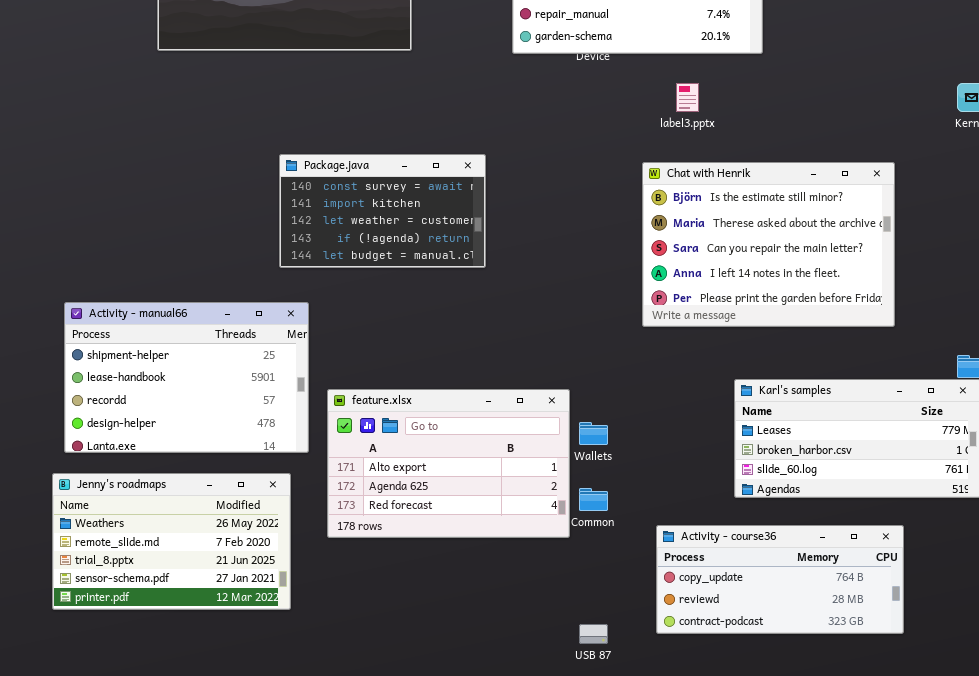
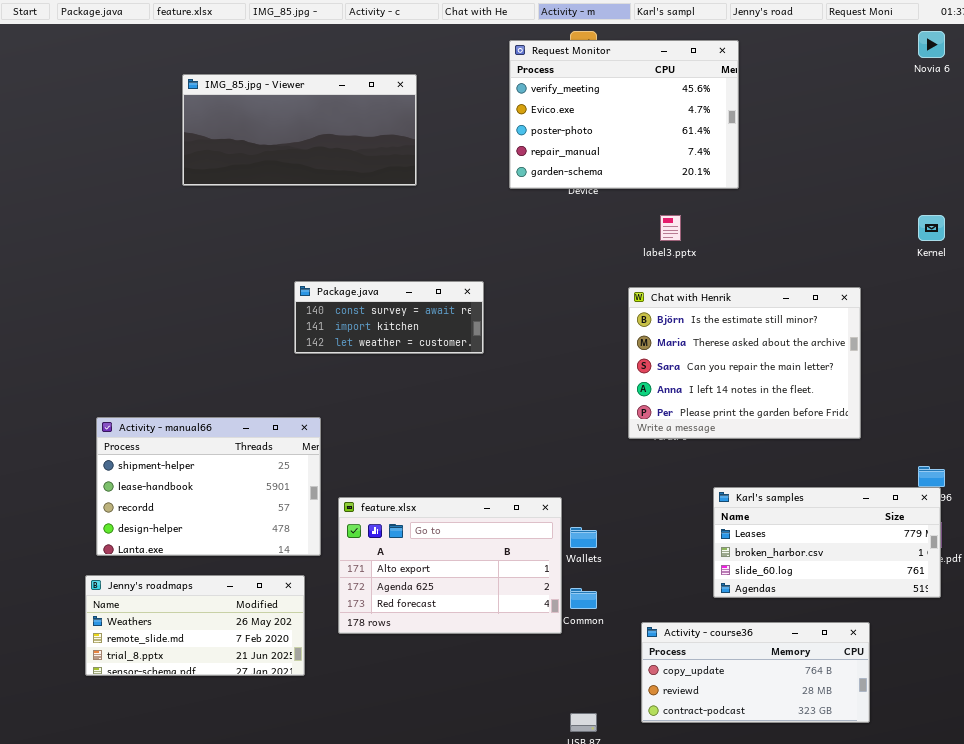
Package.java: [279,154,486,268] -> [294,281,484,354], resized
Jenny's roadmaps: [52,473,291,610] -> [85,575,305,676], resized

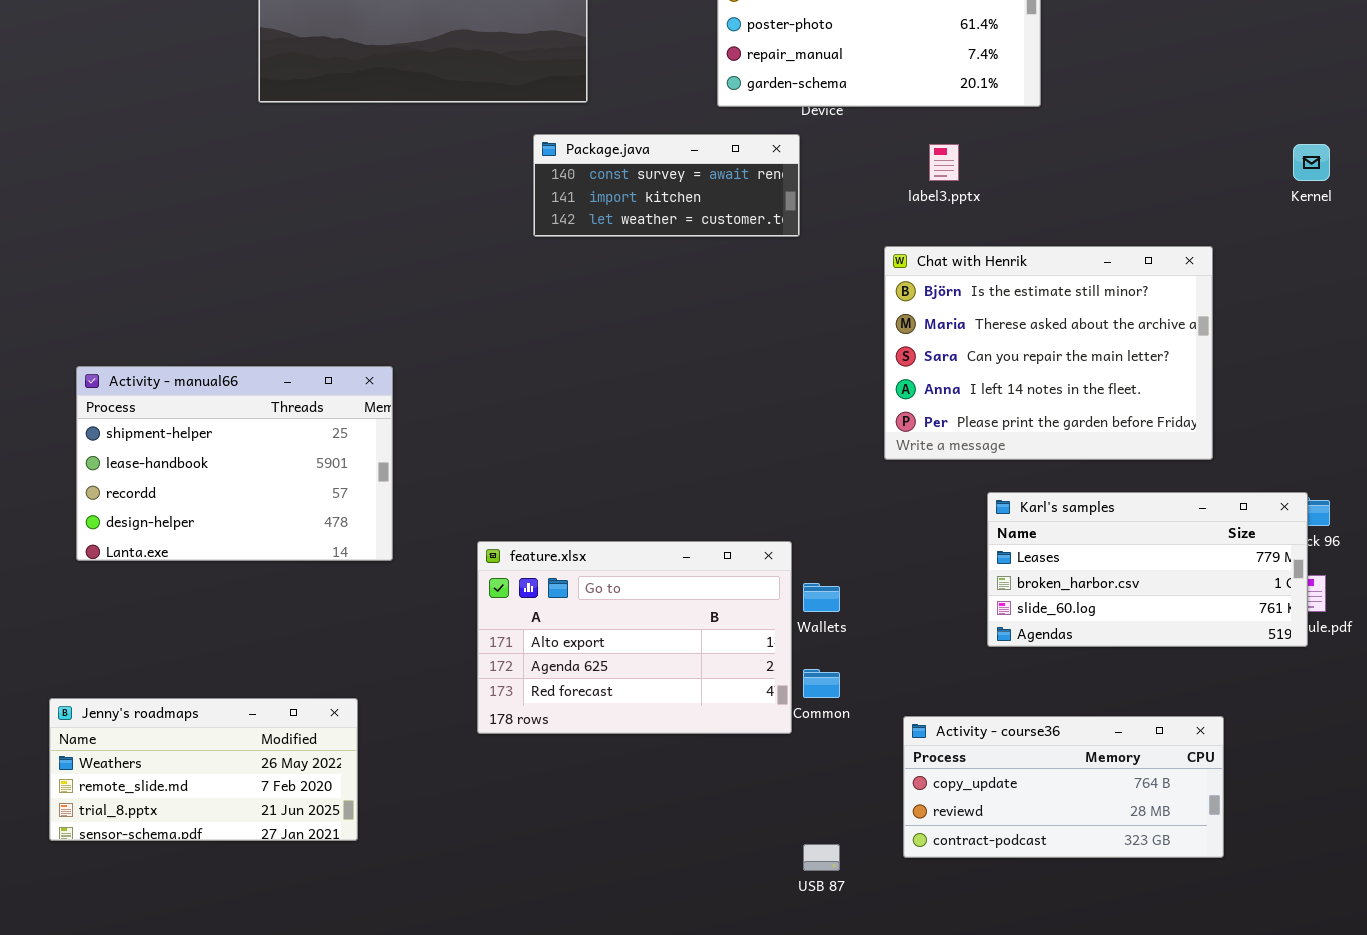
Package.java: [294,281,484,354] -> [533,134,800,237], moved
Activity - manual66: [96,417,321,556] -> [76,366,393,561], moved
Karl's samples: [713,487,941,598] -> [987,492,1308,647], moved
Jenny's roadmaps: [85,575,305,676] -> [49,698,358,841], moved

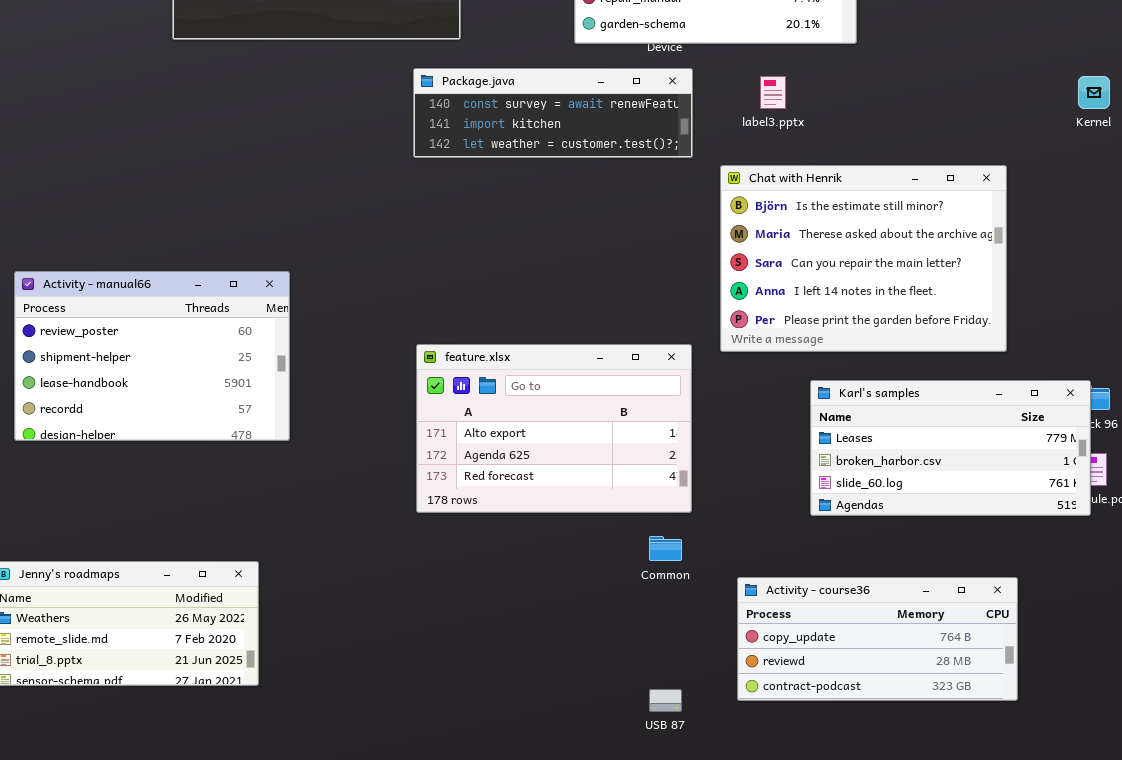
Package.java: [533,134,800,237] -> [413,68,693,158], resized
Activity - manual66: [76,366,393,561] -> [14,271,290,441], scrolled up 1 row
feature.xlsx: [477,541,792,734] -> [416,344,692,513], moved

